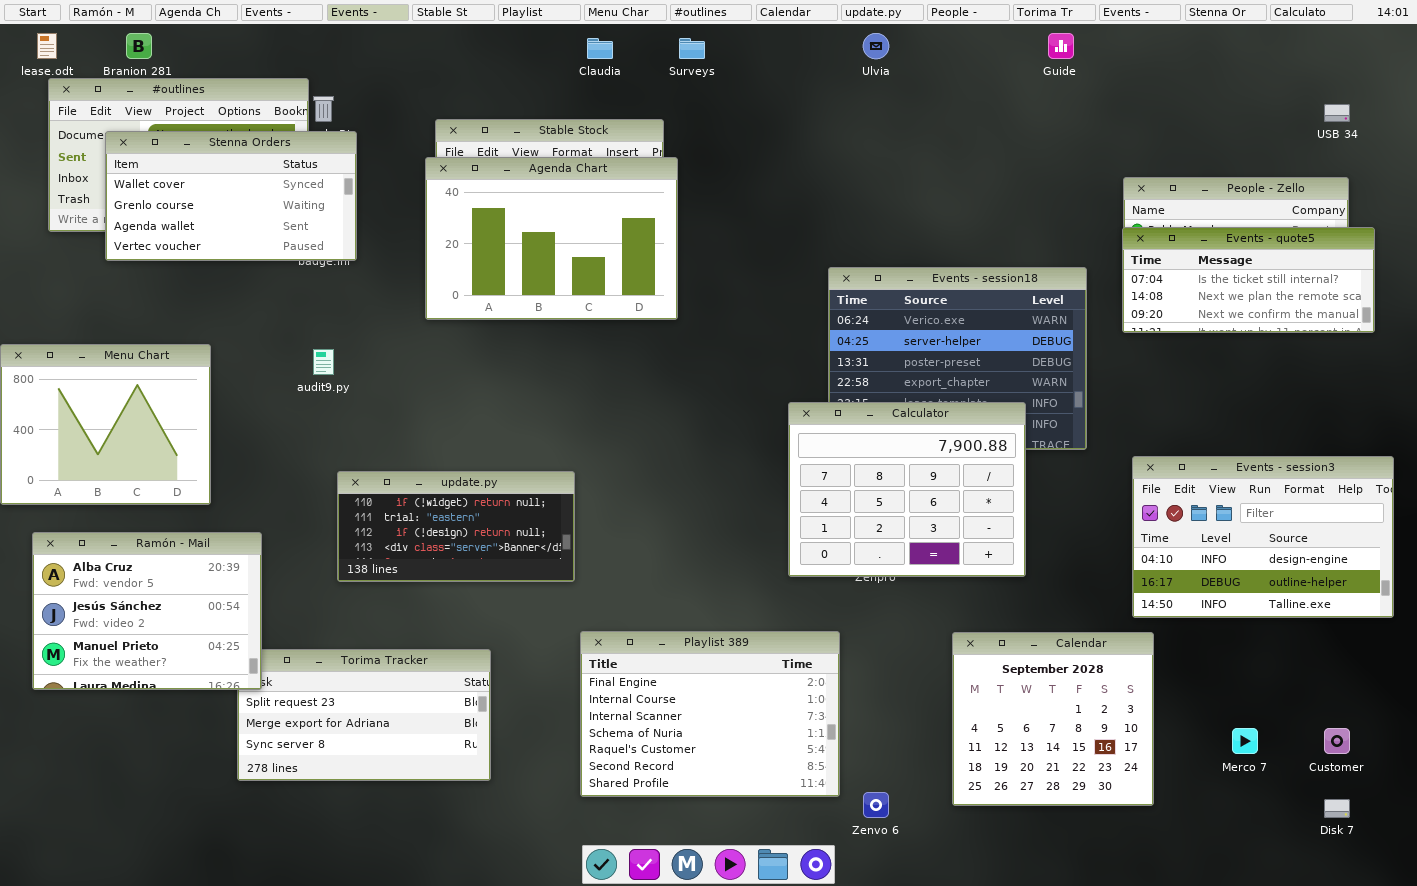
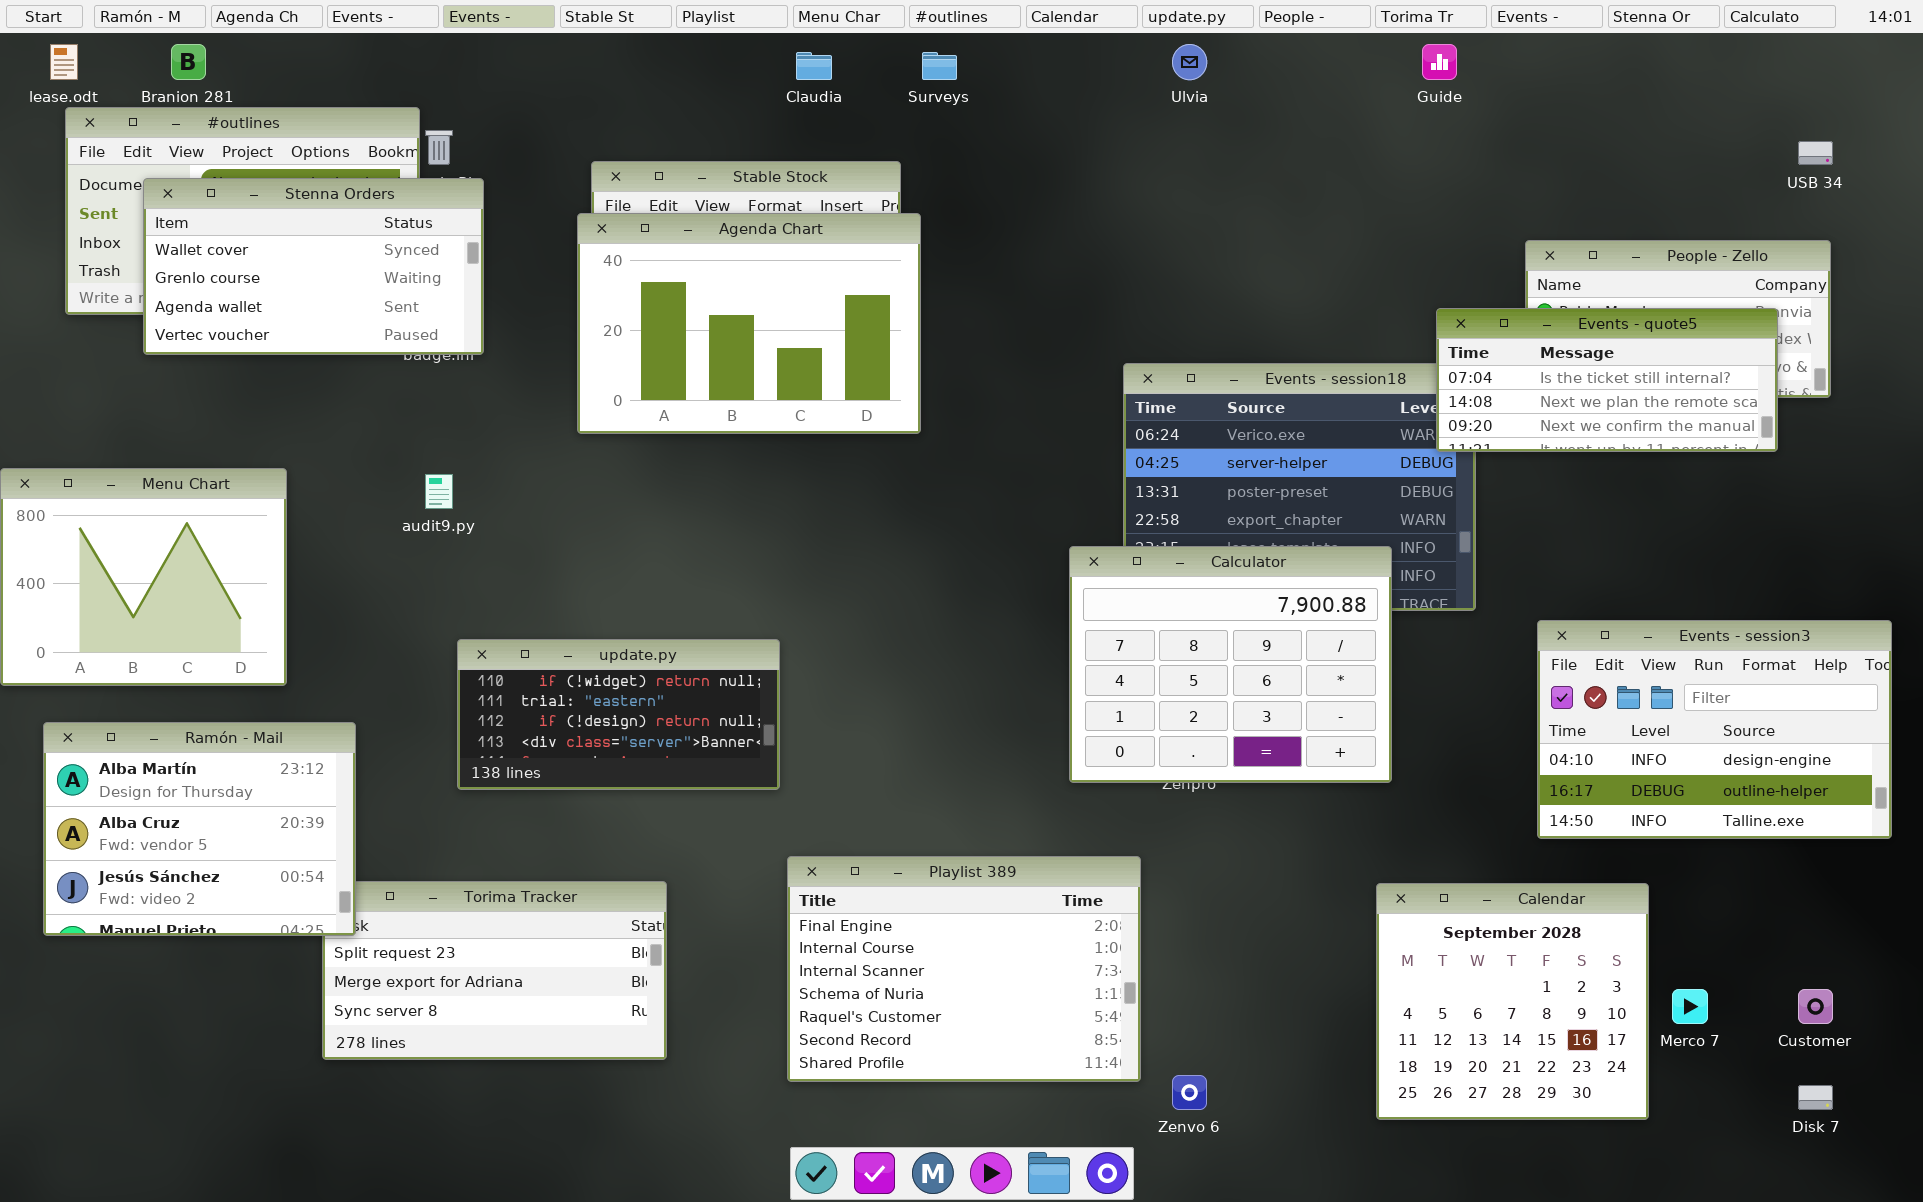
Events - quote5: [1122,227,1375,333] -> [1436,308,1778,452], moved
Ramón - Mail: [32,532,262,690] -> [43,722,356,936], scrolled up 1 row
Calendar: [952,632,1154,806] -> [1376,883,1649,1120], moved

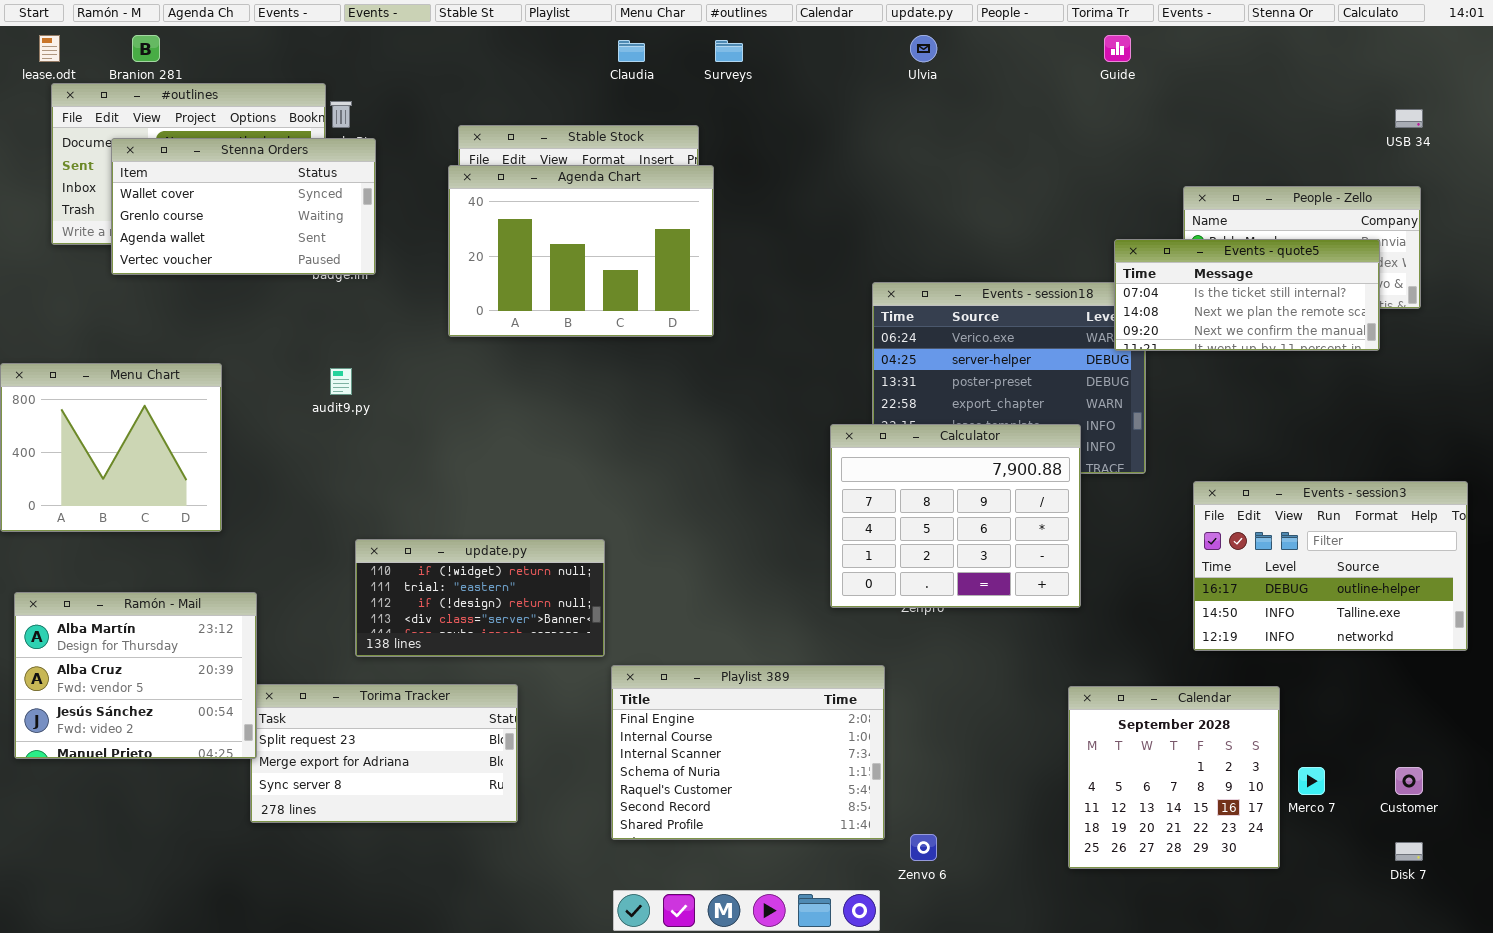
Events - session3: [1537,620,1892,839] -> [1193,481,1468,651], scrolled down 1 row
update.py: [457,639,780,790] -> [355,539,605,657], moved
Ramón - Mail: [43,722,356,936] -> [14,592,257,759], moved

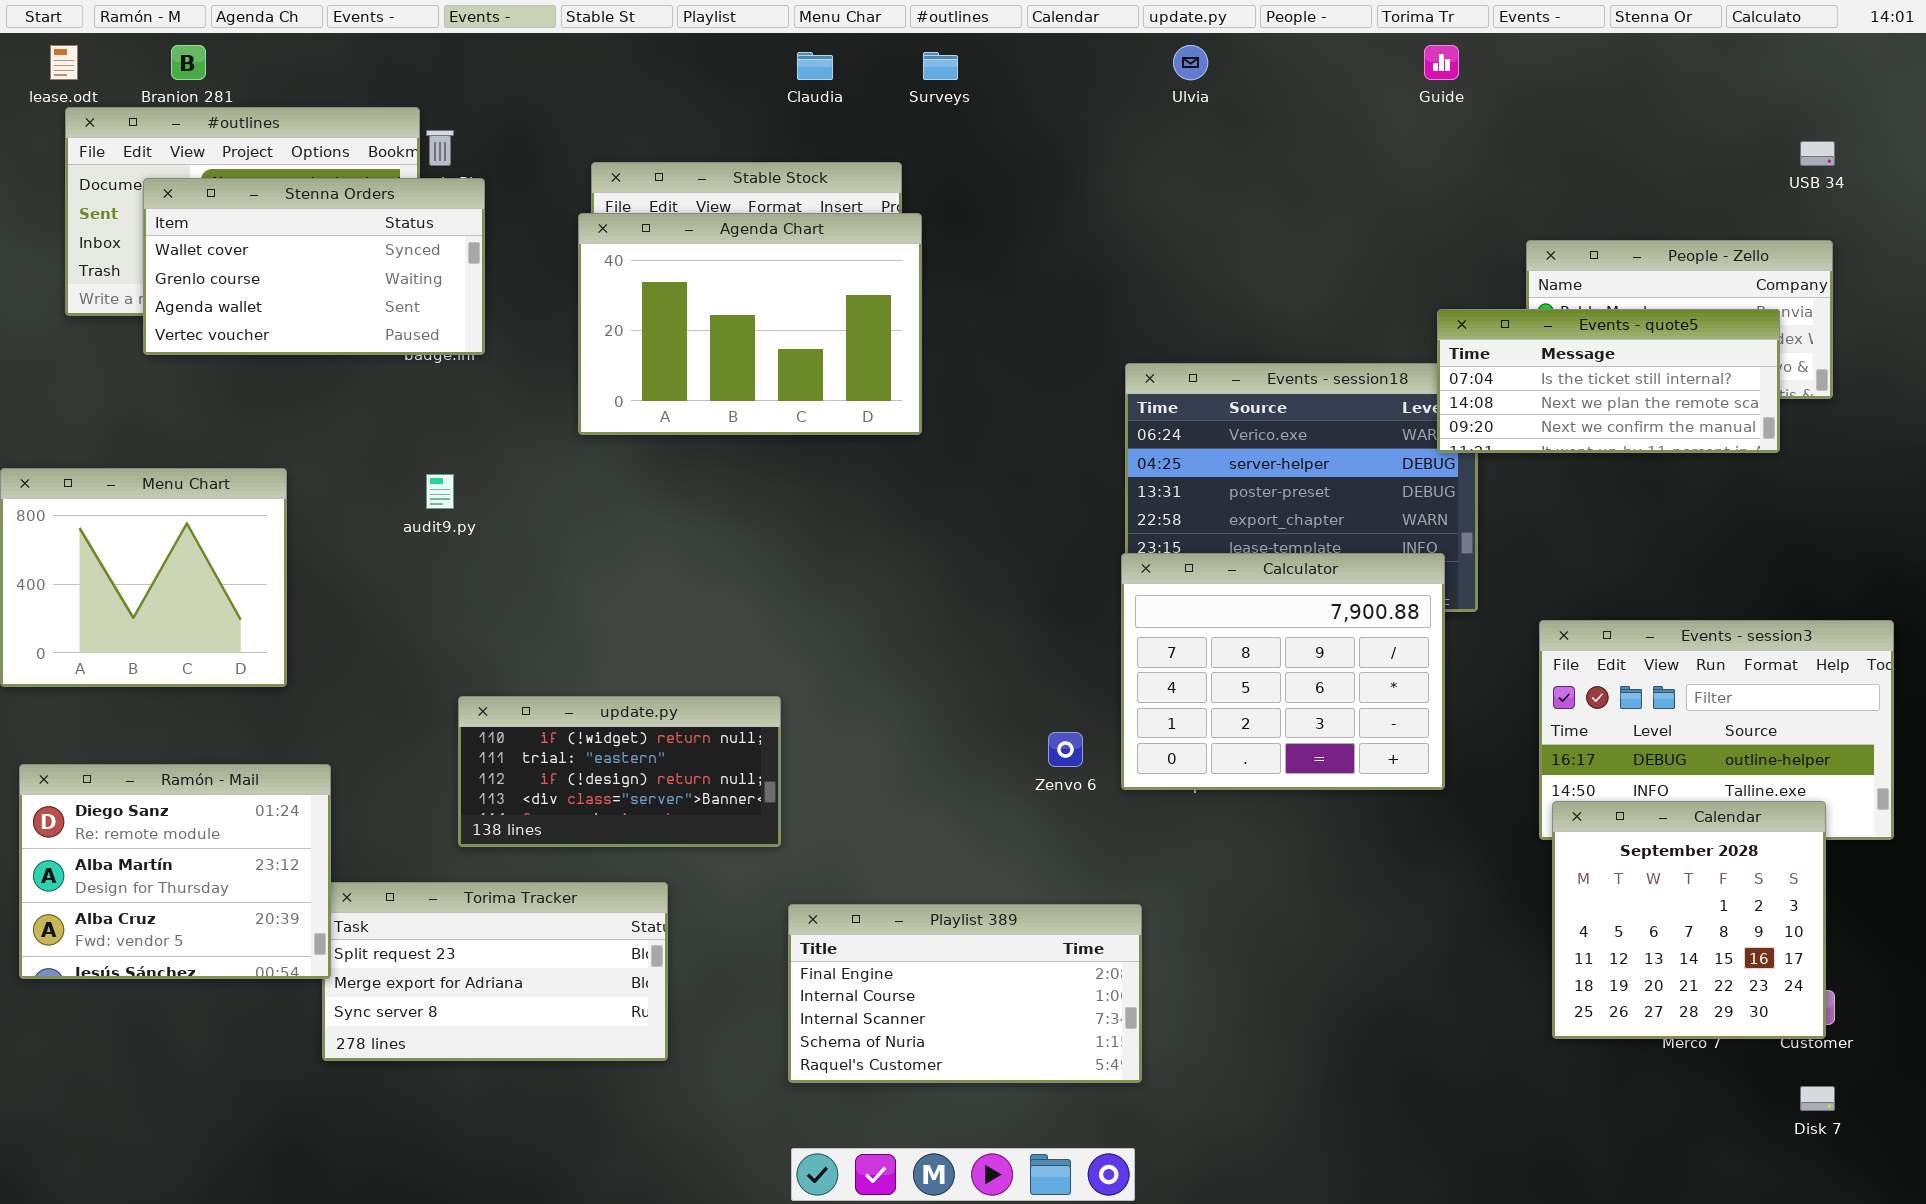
Calculator: [830,424,1081,608] -> [1121,553,1445,790], moved
Ramón - Mail: [14,592,257,759] -> [19,764,331,979], scrolled up 1 row
Playlist 389: [611,665,885,840] -> [788,904,1142,1083], resized
Calendar: [1068,686,1280,869] -> [1552,801,1826,1039], moved
Zenvo 6: [910,834,937,861] -> [1048,732,1083,767], moved

